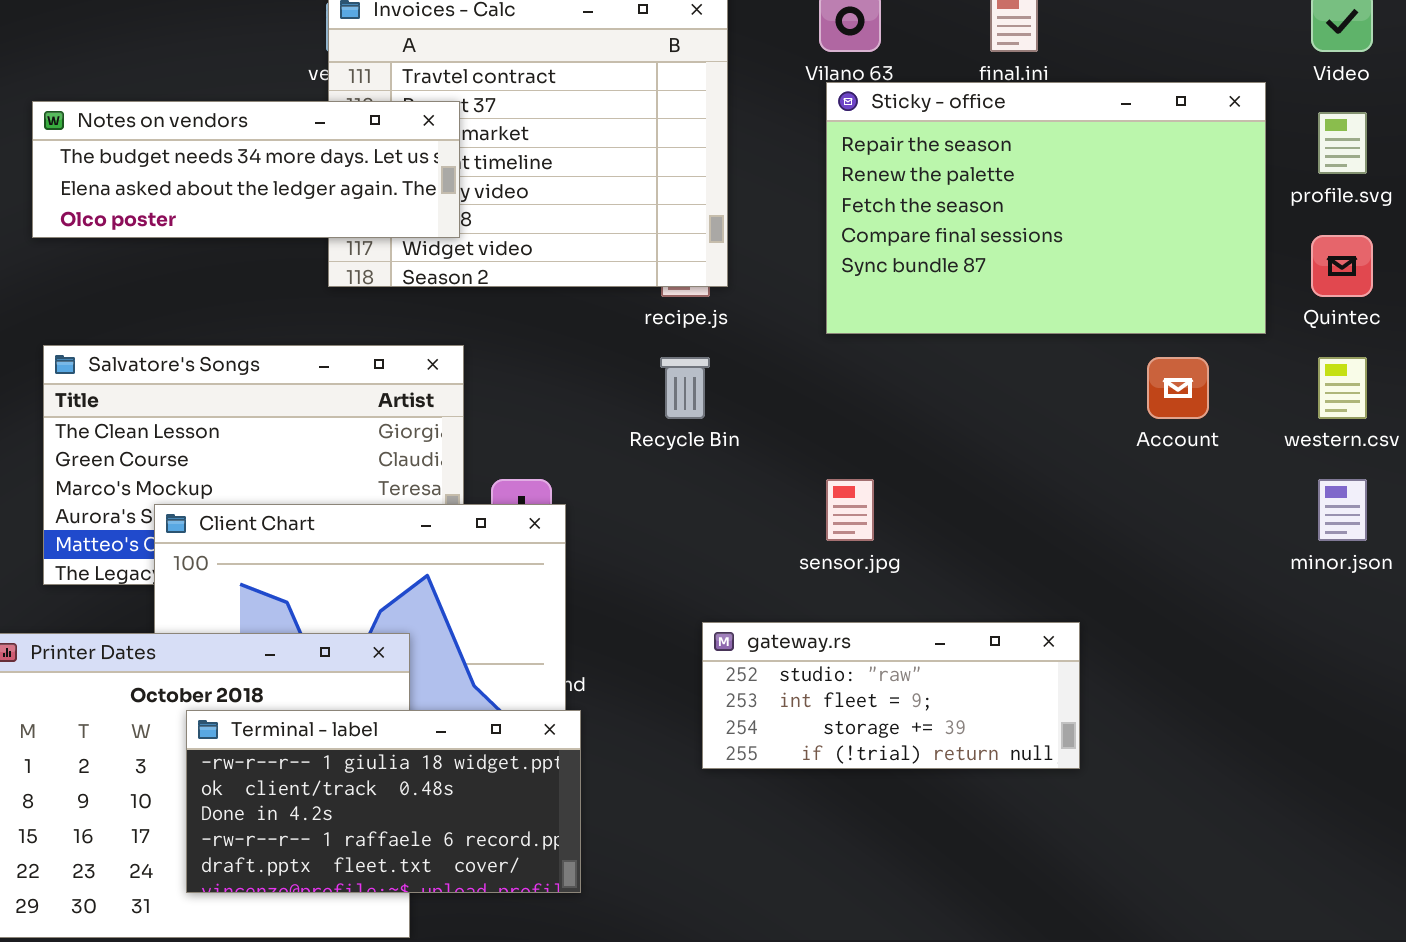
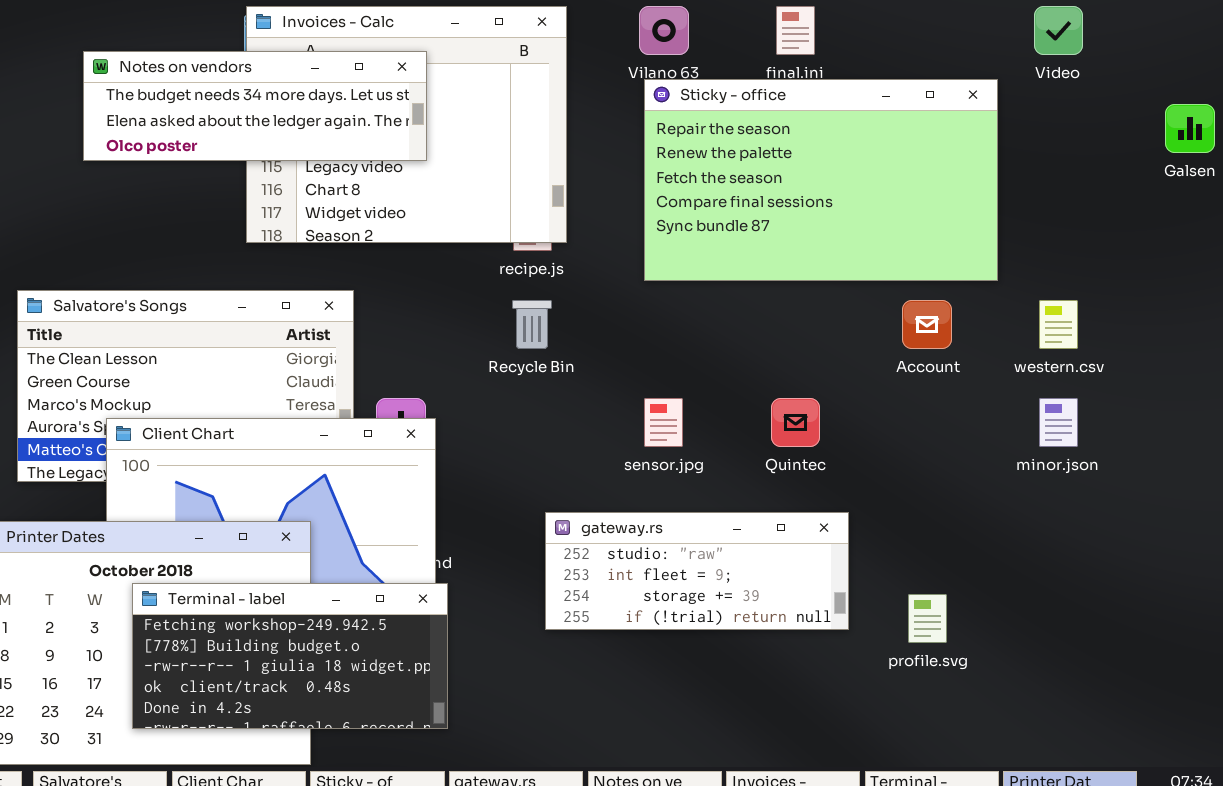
Notes on vendors: [32,101,460,238] -> [83,51,427,161], moved
profile.svg: [1318,112,1367,174] -> [908,594,947,643], moved
Quintec: [1311,235,1373,297] -> [771,398,820,447], moved
Terminal - label: [186,710,581,893] -> [132,583,448,729], scrolled up 2 rows

